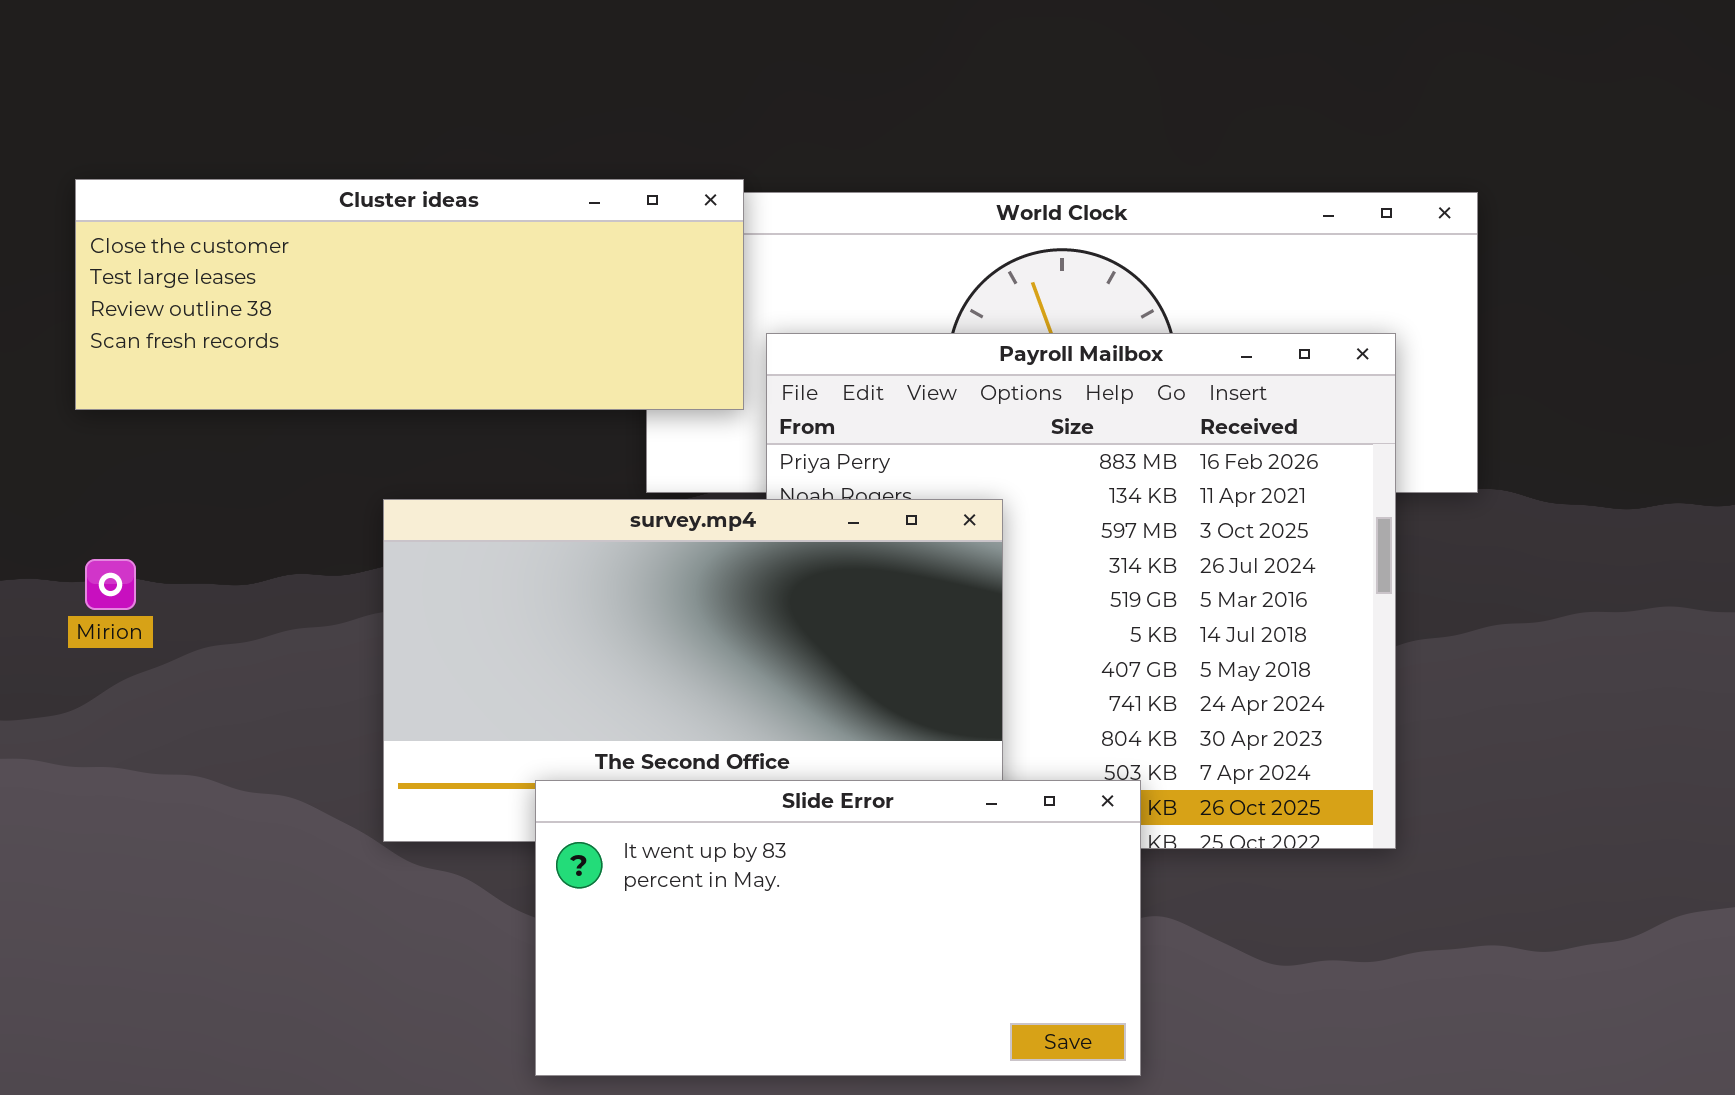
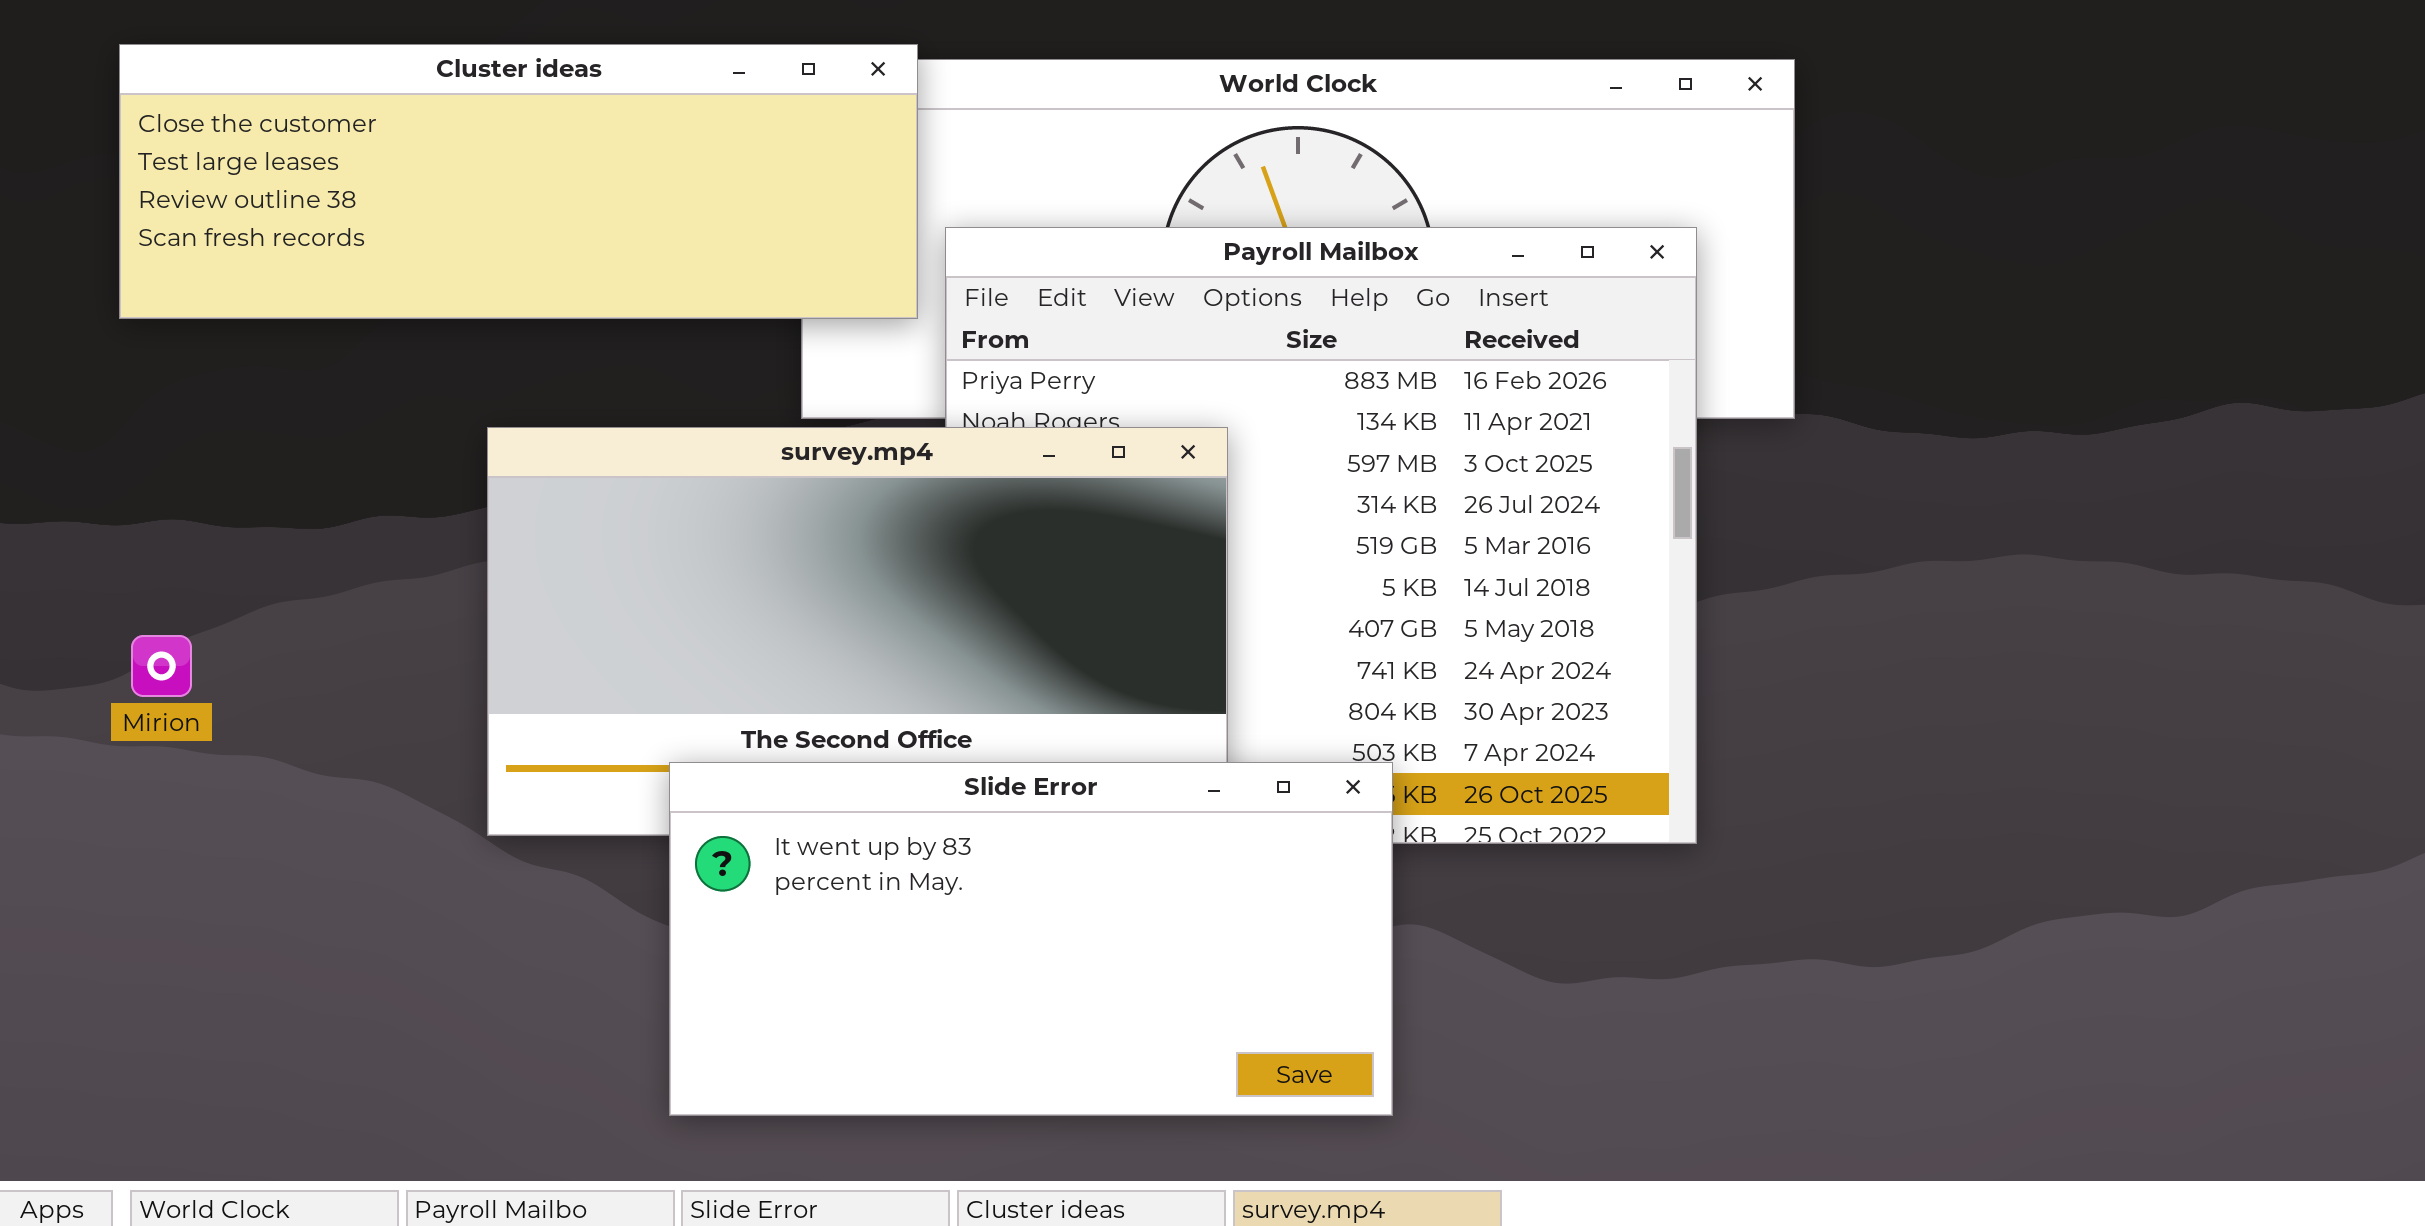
Mirion: [85,559,136,610] -> [131,635,192,697], moved

